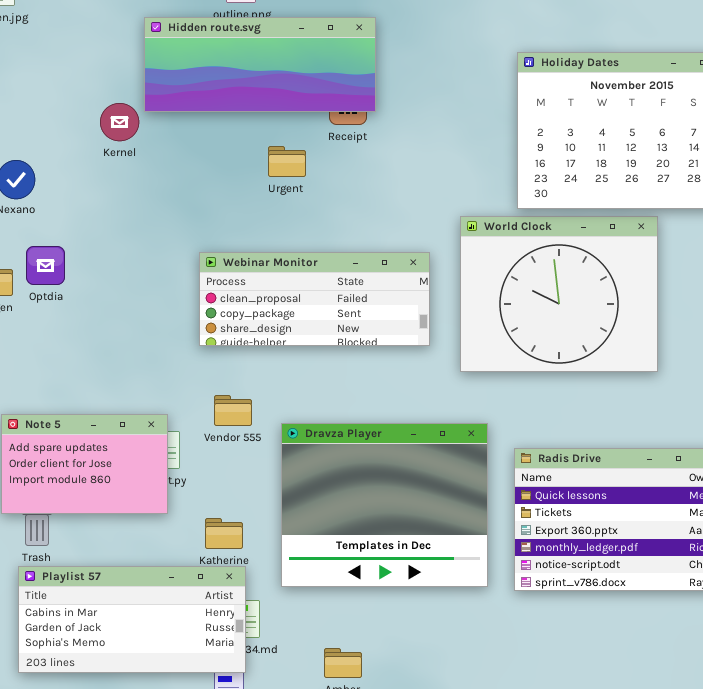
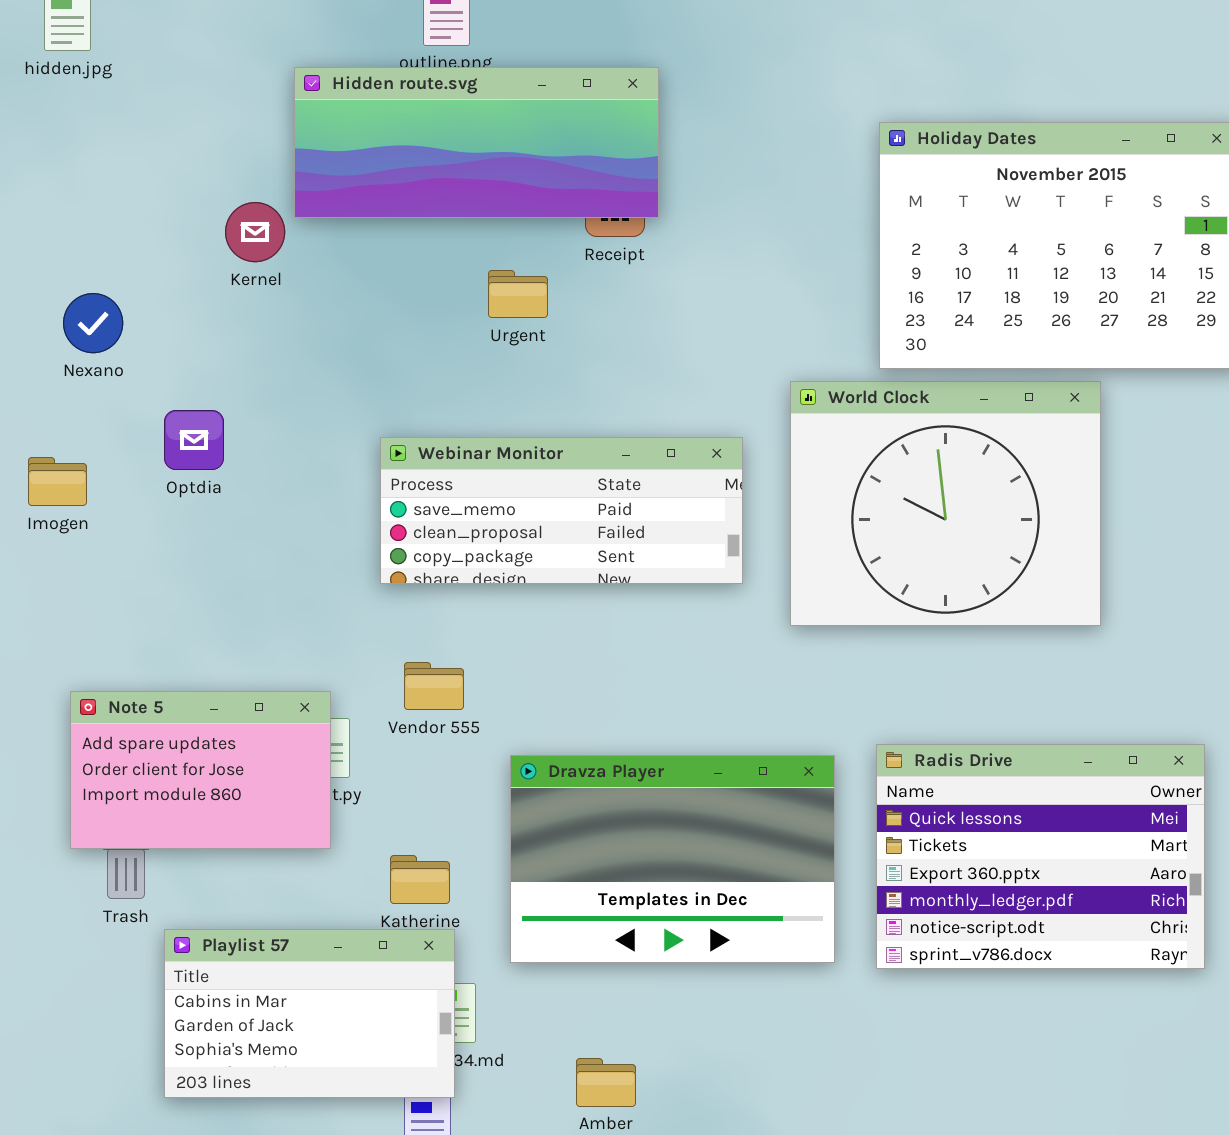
Optdia: [26,246,65,285] -> [164,410,224,470], moved
Webinar Monitor: [199,252,430,346] -> [380,437,743,584], scrolled up 1 row
Dravza Player: [281,423,488,587] -> [510,755,835,963], resized
Playlist 57: [18,566,246,673] -> [164,929,455,1098], resized

